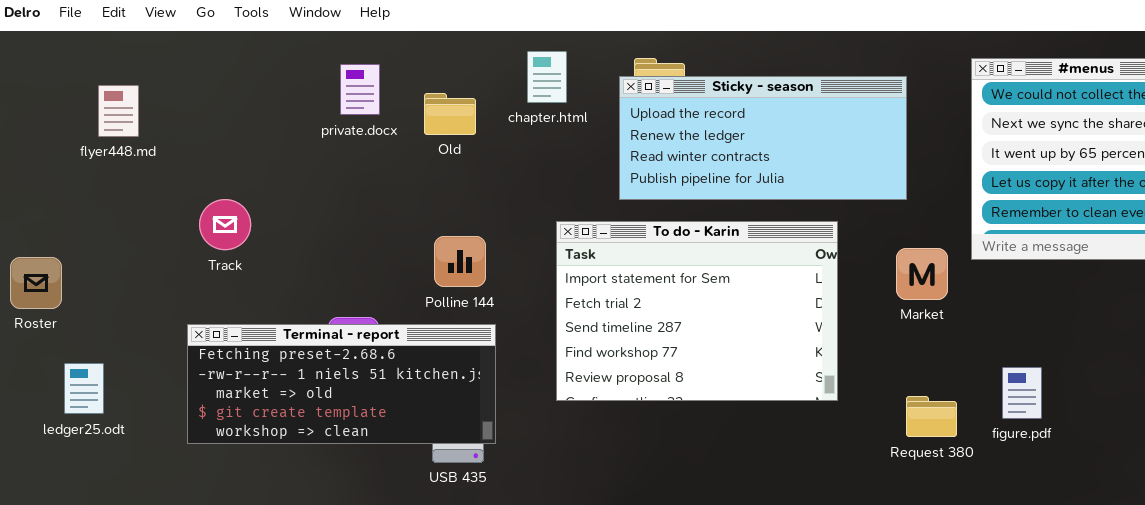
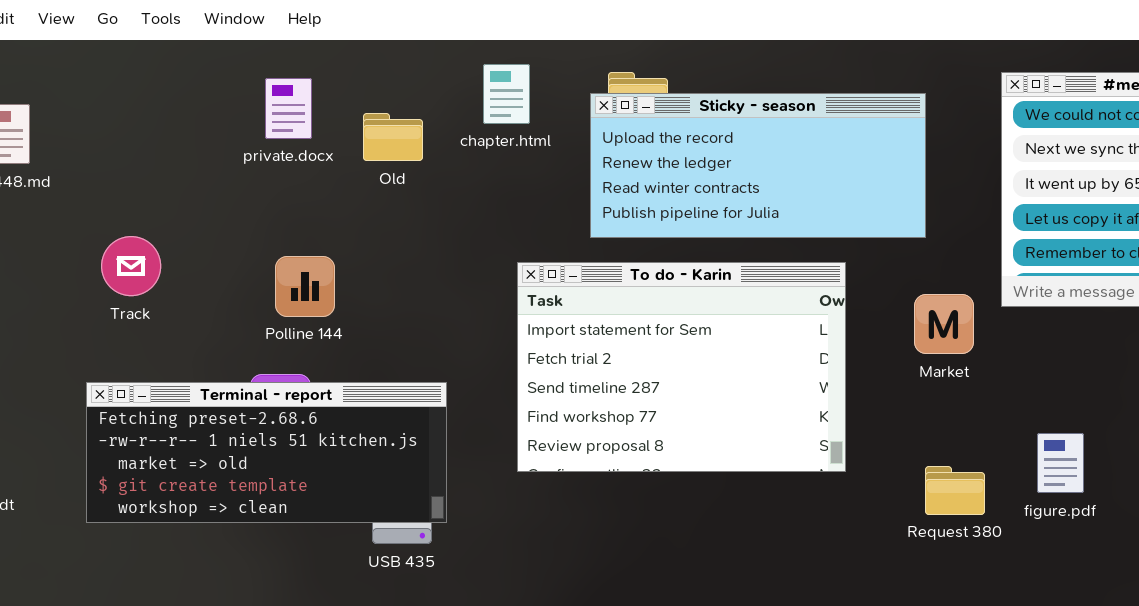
Polline 144: [434,236,486,287] -> [275,256,335,317], moved

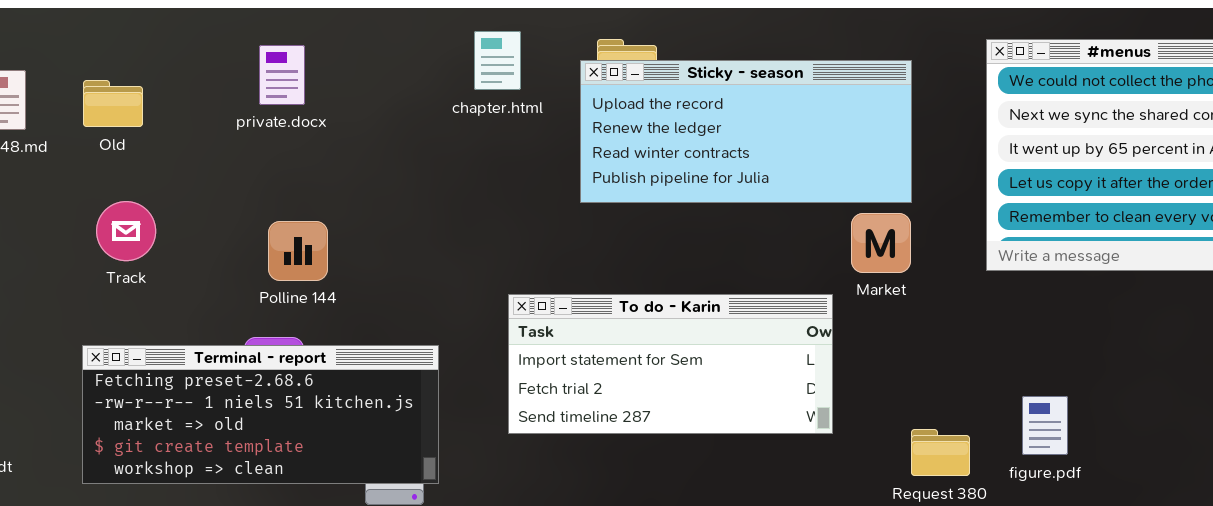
Old: [363,113,423,161] -> [83,80,143,127], moved
To do - Karin: [517,262,846,472] -> [508,294,833,434], resized
Market: [914,294,974,354] -> [851,213,911,273], moved

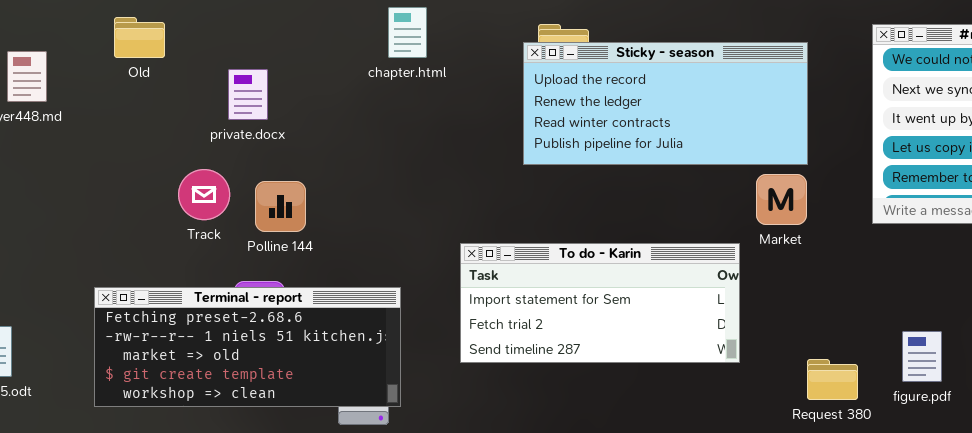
chapter.html: [474,31,521,90] -> [388,7,427,58], moved
private.docx: [259,45,305,105] -> [228,69,268,120], moved
Old: [83,80,143,127] -> [114,17,165,58], moved
Track: [96,201,156,261] -> [178,169,230,220], moved

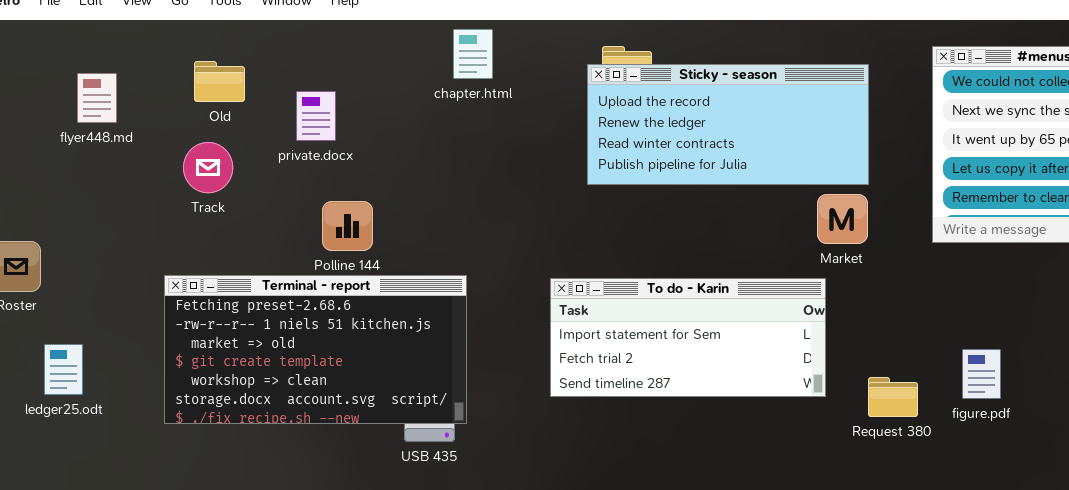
Old: [114,17,165,58] -> [194,61,245,102], moved
Track: [178,169,230,220] -> [183,142,233,193], moved
To do - Karin: [460,243,740,363] -> [550,278,826,397], moved
Terminal - report: [94,287,401,407] -> [164,275,467,424], resized

